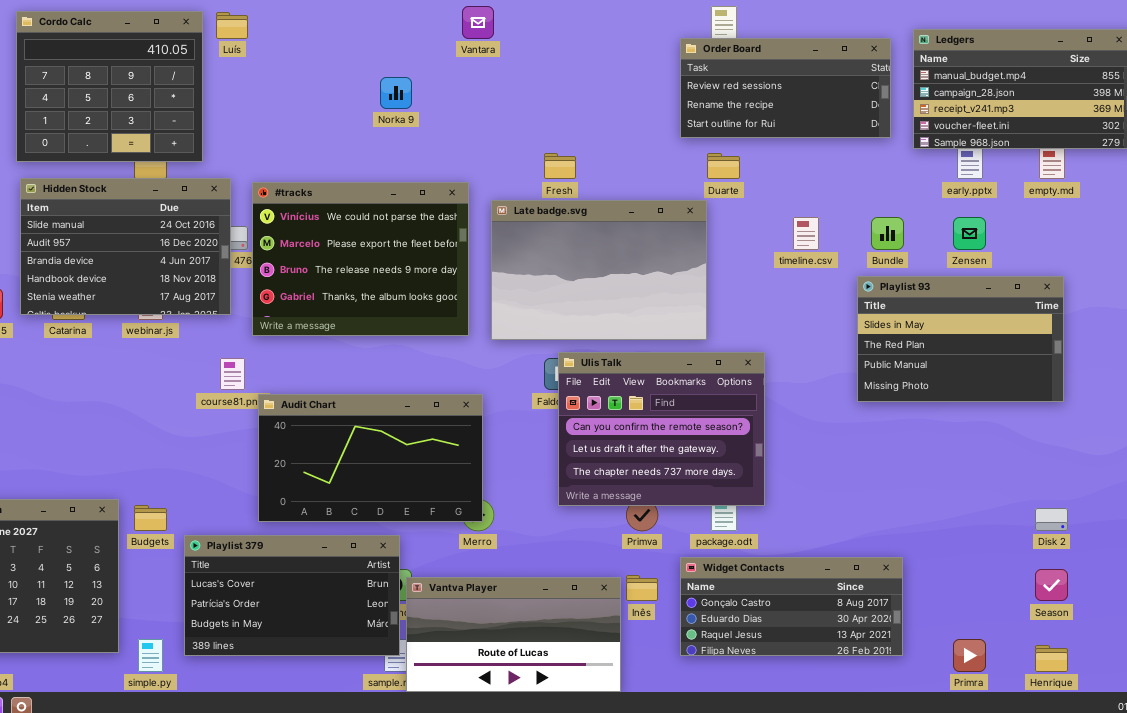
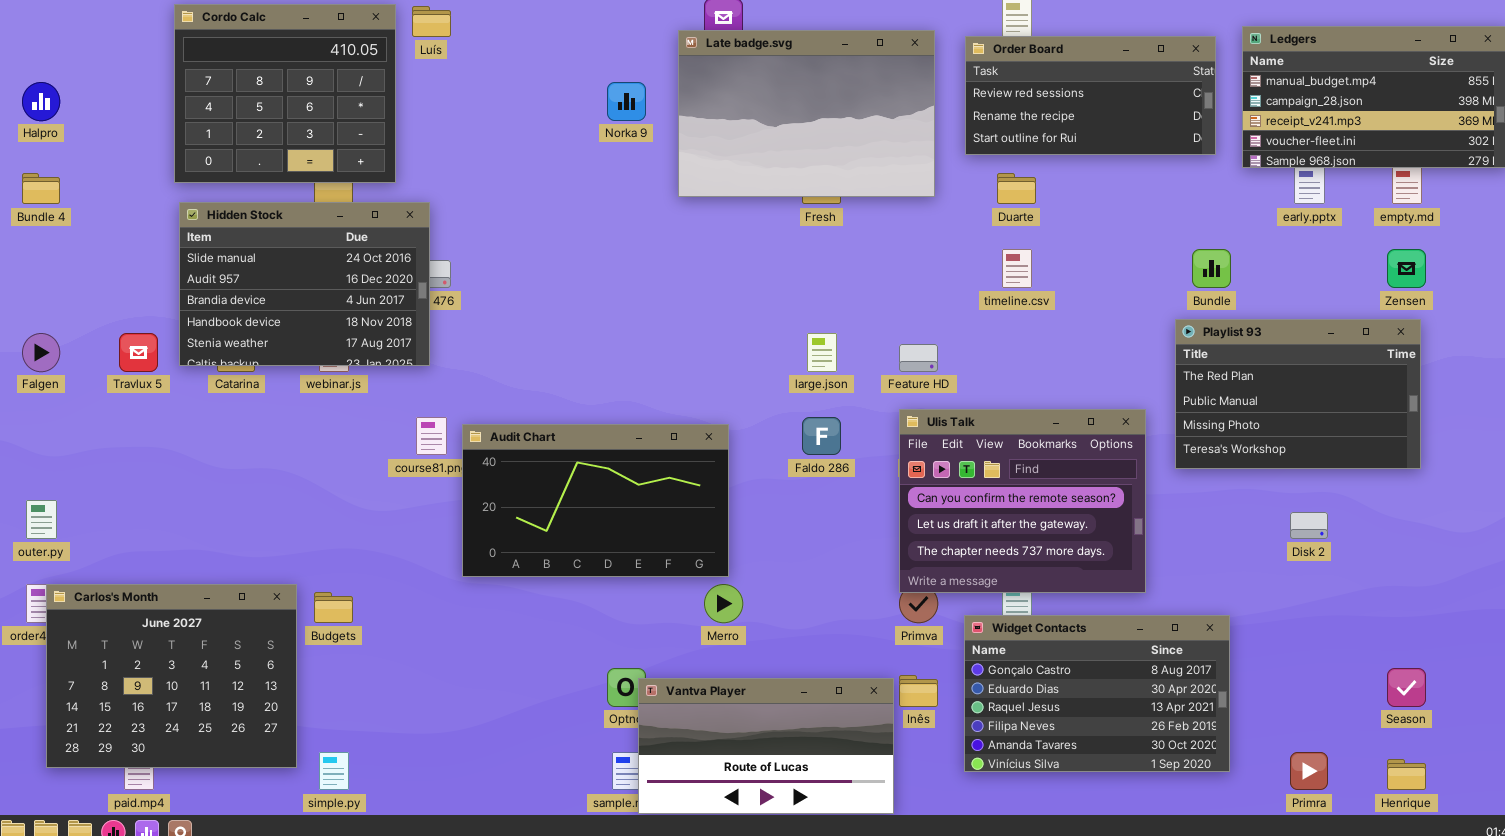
#tracks: [252,182,469,336] -> none, closed
Late badge.svg: [491,200,707,340] -> [678,30,935,197], moved
timeline.csv: [793,217,819,250] -> [1002,249,1032,288], moved
Zensen: [953,217,986,250] -> [1387,249,1426,288], moved
Playlist 93: [857,276,1064,402] -> [1175,319,1421,469], scrolled down 1 row
Ulis Talk: [558,352,765,506] -> [899,409,1146,593], moved
Audit Chart: [258,394,483,522] -> [462,424,729,577], moved
Disk 2: [1035,508,1068,531] -> [1290,512,1328,539], moved
Playlist 379: [184,535,400,656] -> none, closed
Widget Contacts: [680,557,903,656] -> [964,615,1230,772], resized

